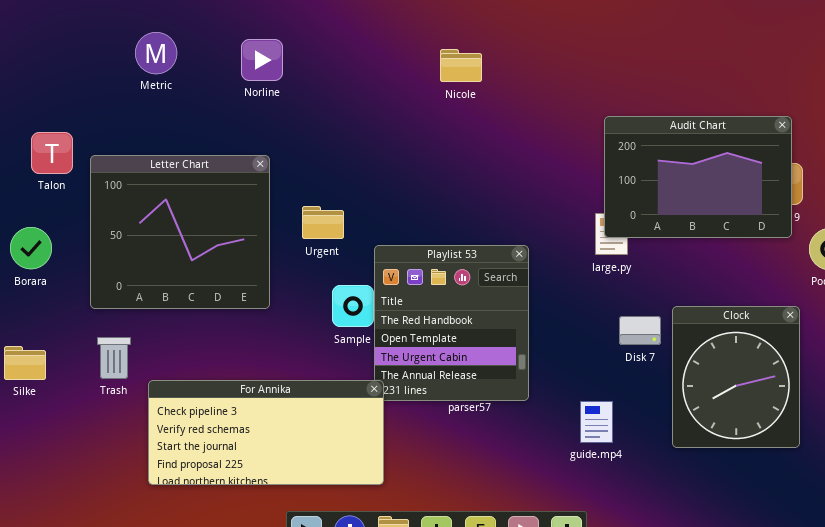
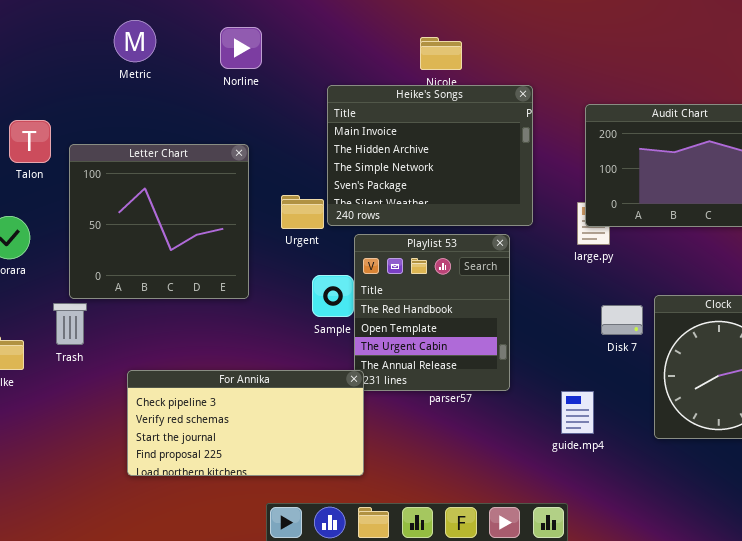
Heike's Songs: none -> [327,85,533,226], opened
Trash: [97,337,131,379] -> [53,303,87,345], moved

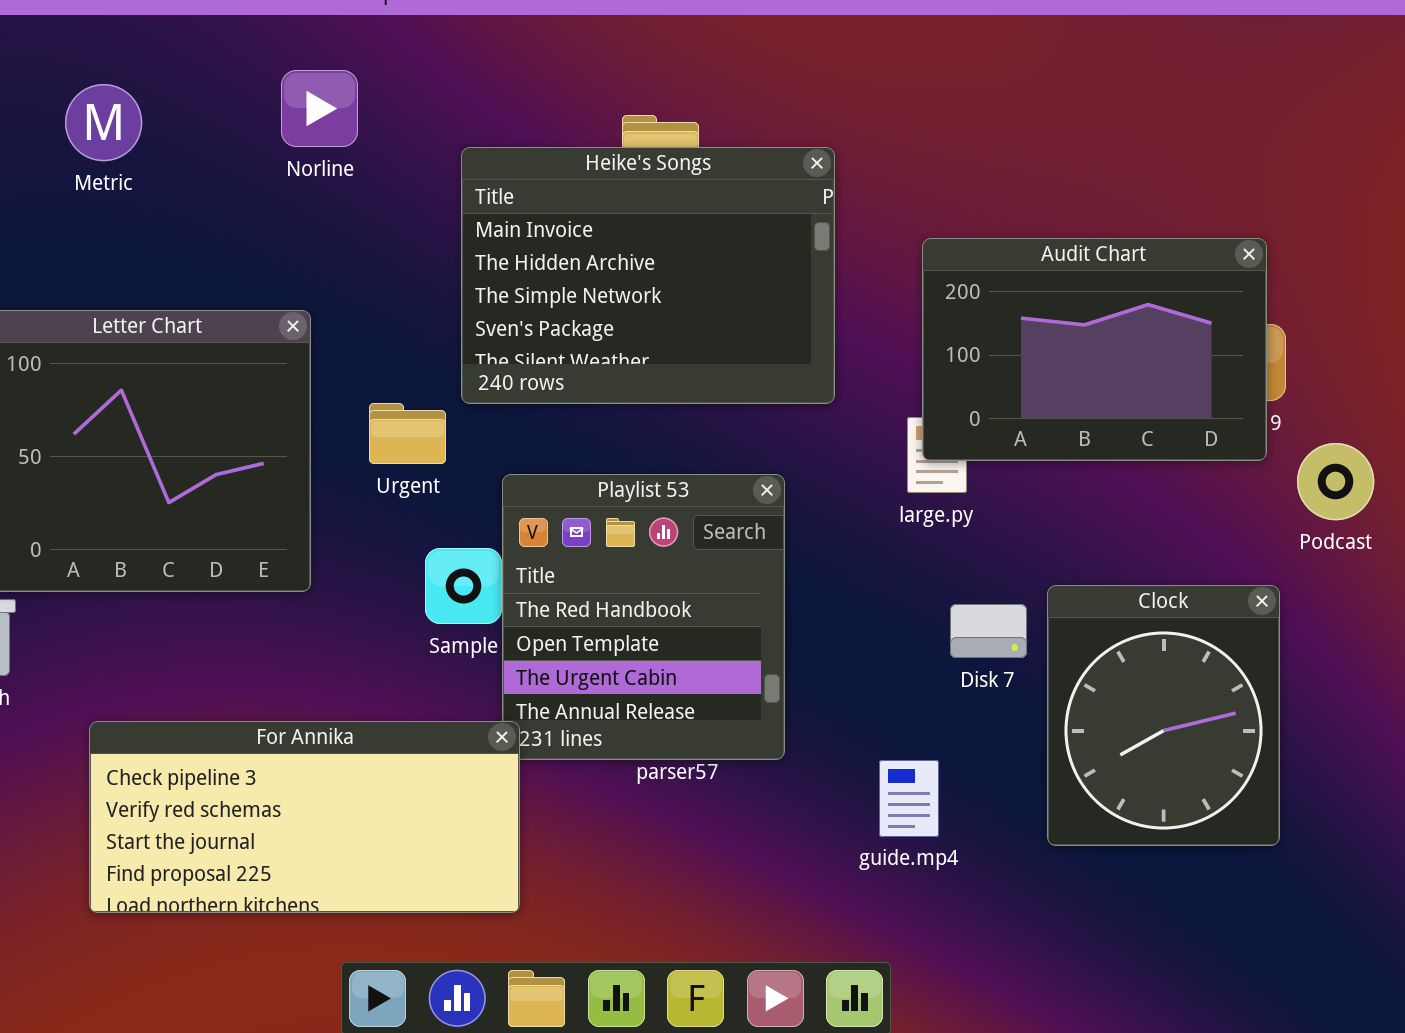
Norline: [220,27,262,69] -> [281,70,358,147], moved
Heike's Songs: [327,85,533,226] -> [461,147,835,404], moved

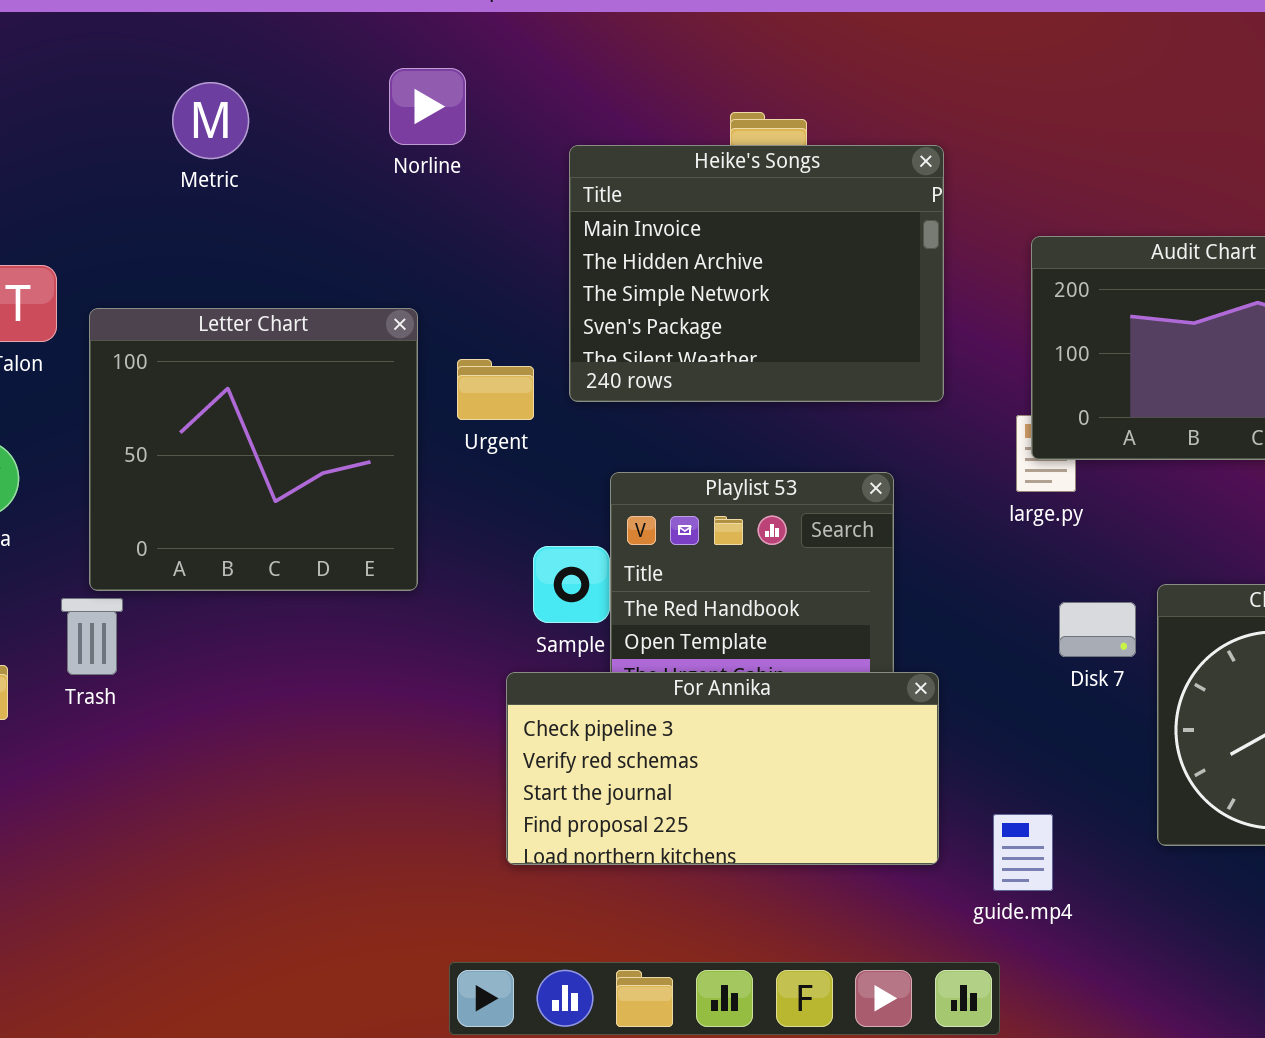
Urgent: [369,403,446,464] -> [457,359,534,420], moved
For Annika: [89,721,520,913] -> [506,672,939,865], moved
guide.mp4: [879,760,939,837] -> [993,814,1053,891], moved

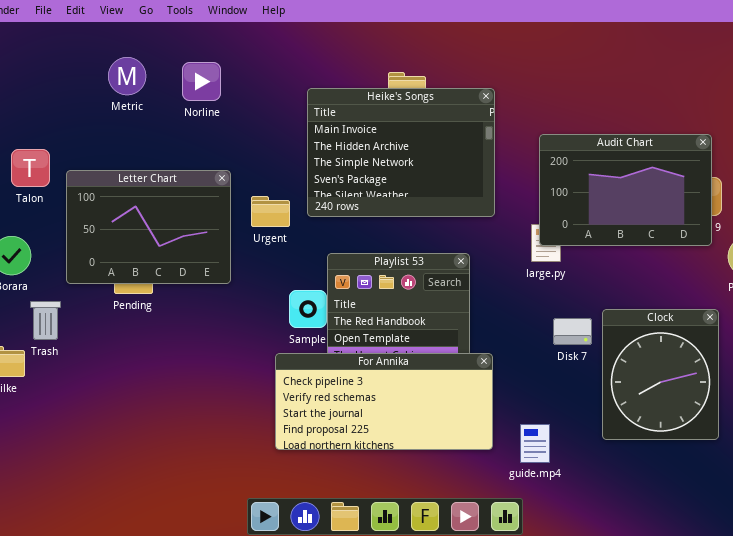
Norline: [389,68,466,145] -> [182,62,221,101], moved
Letter Chart: [89,308,418,591] -> [66,170,231,284], resized
Trash: [61,598,123,675] -> [30,301,61,340], moved

